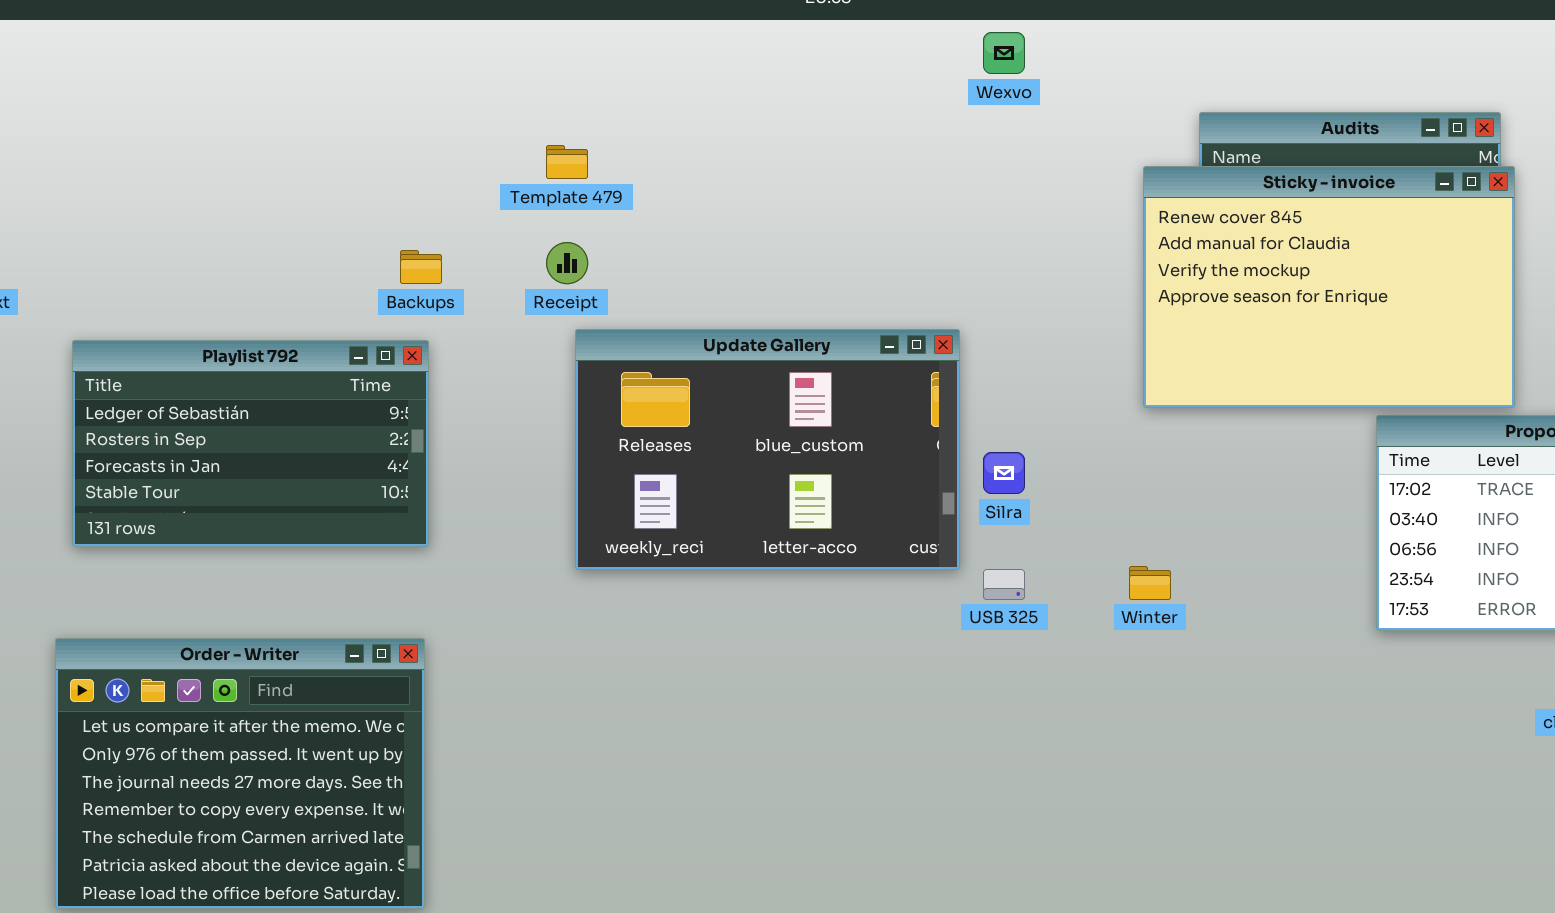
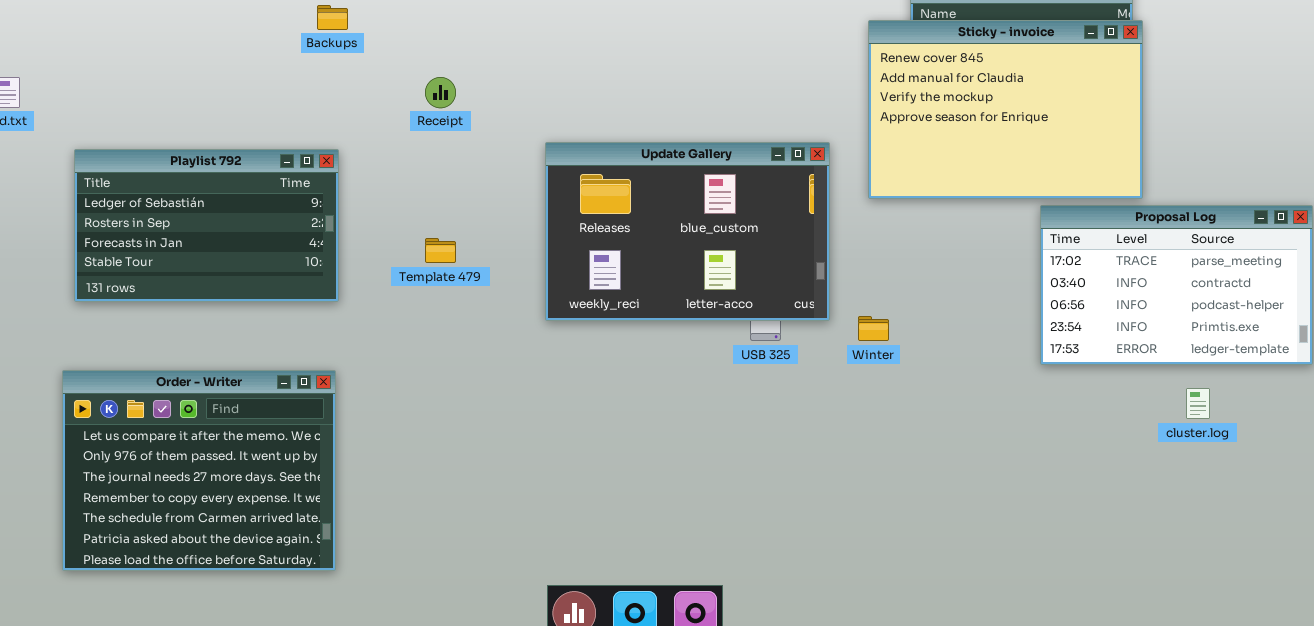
Template 479: [546,145,588,179] -> [425,238,456,263], moved
Backups: [400,250,442,284] -> [317,5,348,30], moved
Update Gallery: [575,329,960,570] -> [545,142,830,321], moved

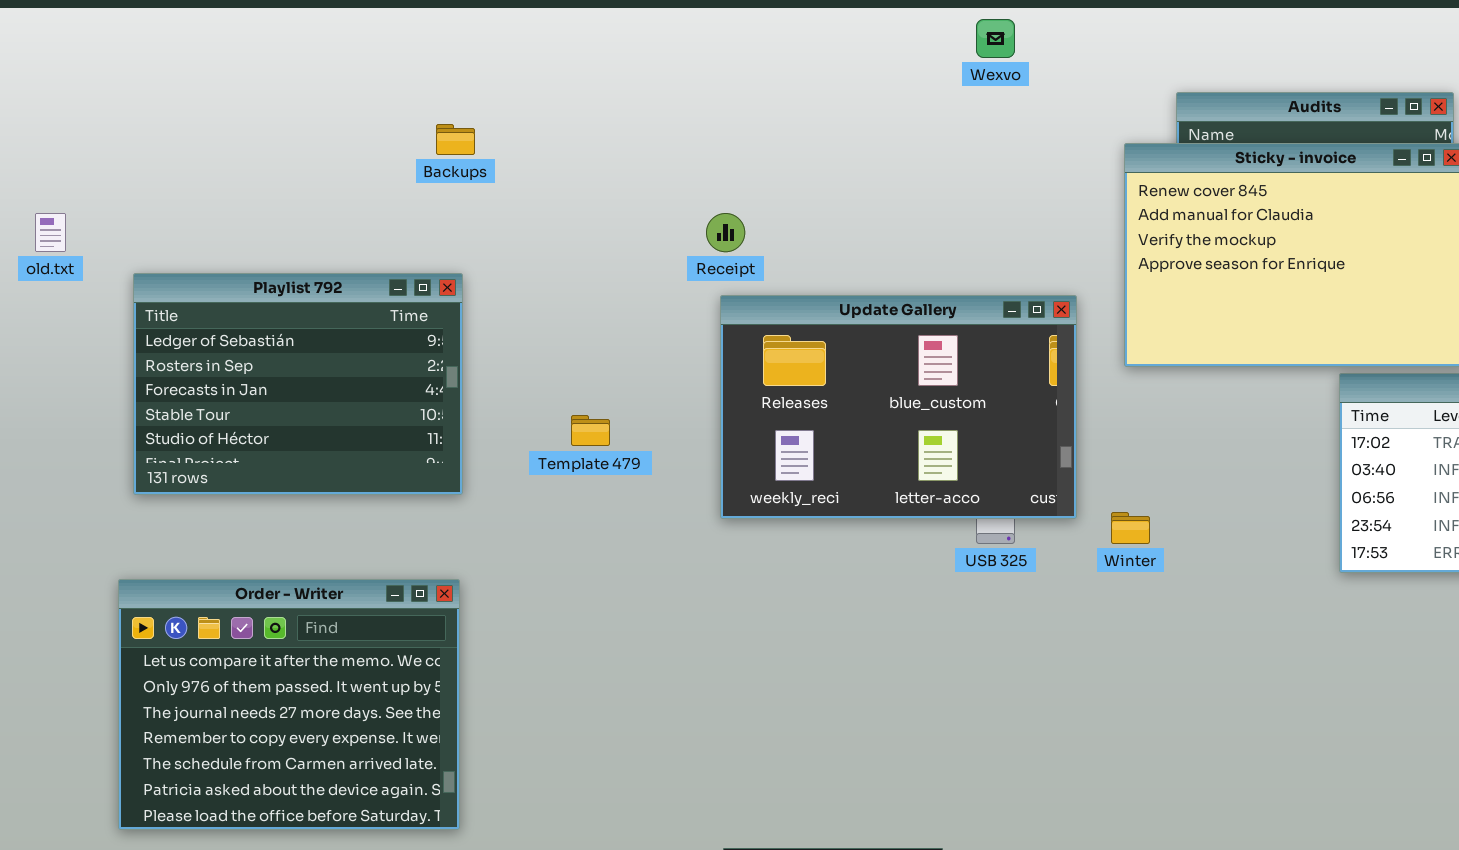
Receipt: [425,77,456,108] -> [706,213,745,252], moved
Playlist 792: [74,149,339,302] -> [133,273,463,495], resized

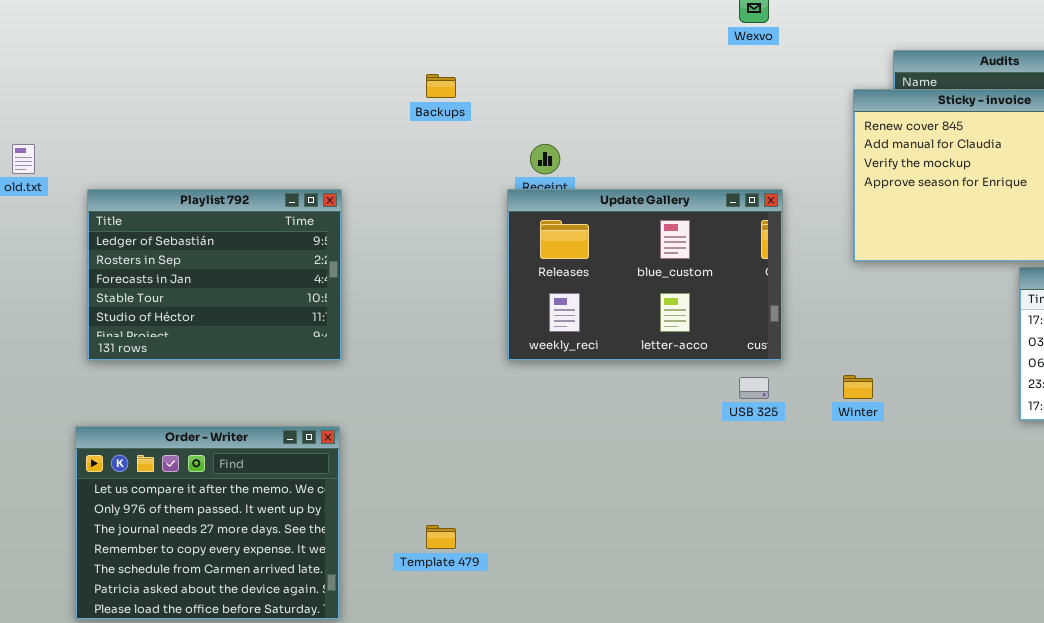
Backups: [436,124,475,155] -> [426,74,456,98], moved
Update Gallery: [720,295,1077,519] -> [507,189,783,361], moved
Template 479: [571,415,610,446] -> [426,525,456,549], moved

